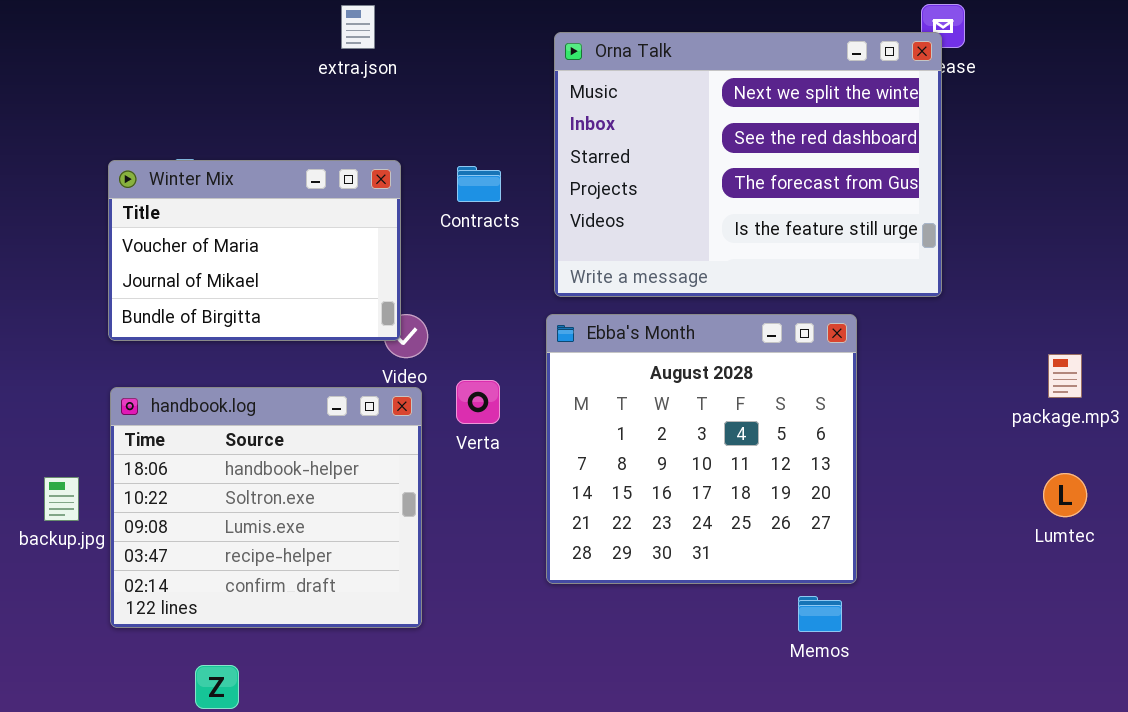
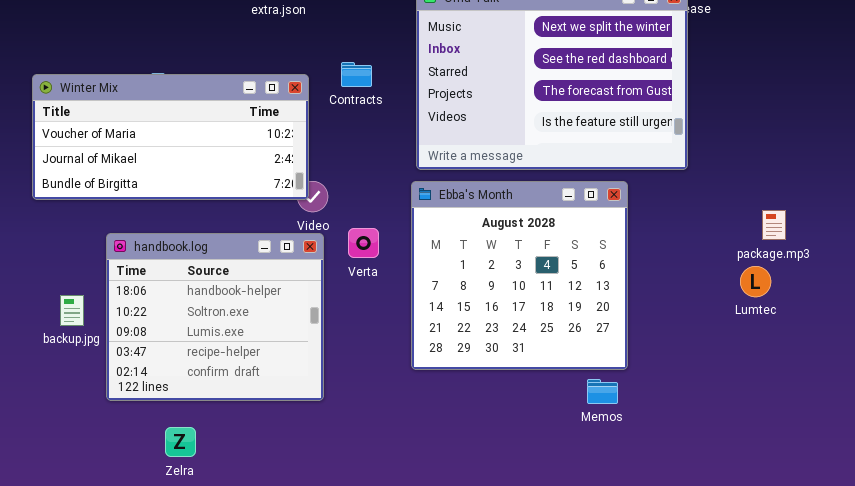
Winter Mix: [108,160,401,341] -> [32,74,309,200], resized
Contracts: [457,166,501,202] -> [341,62,372,87], moved
Lumtec: [1043,473,1087,517] -> [740,266,771,297], moved

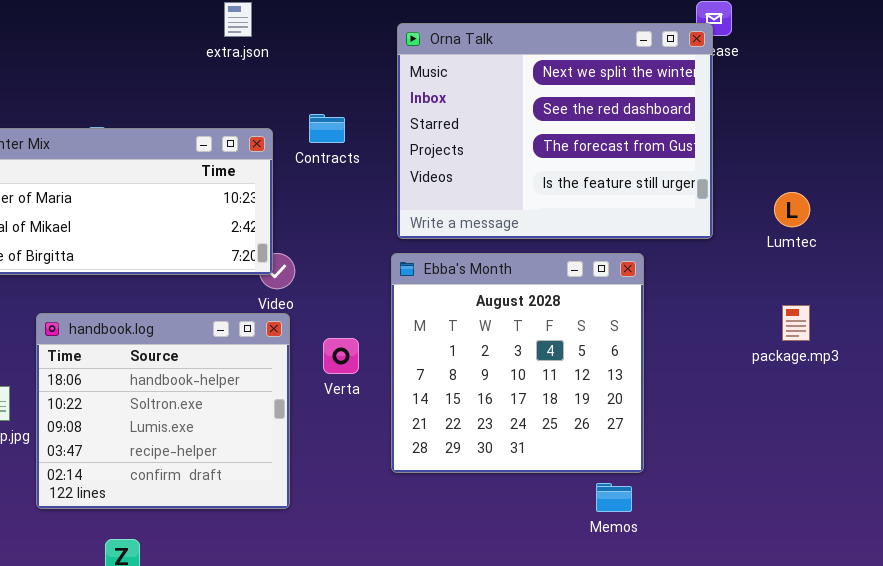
package.mp3: [762,210,786,240] -> [782,305,810,341], moved
Verta: [348,228,379,258] -> [323,338,359,374], moved
Lumtec: [740,266,771,297] -> [774,192,810,227], moved

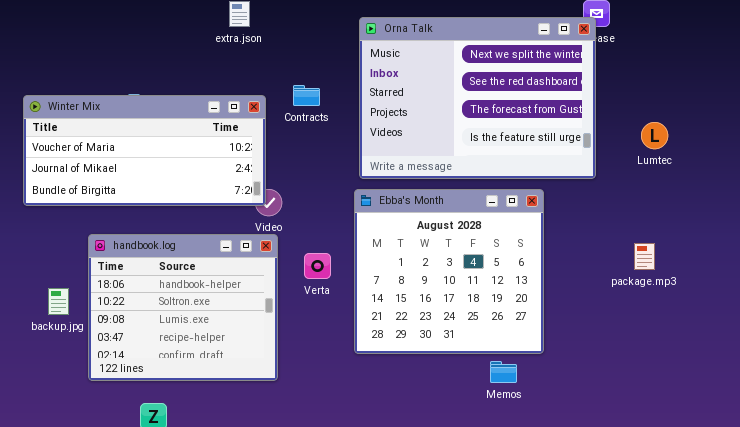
Lumtec: [774,192,810,227] -> [641,122,668,149], moved
package.mp3: [782,305,810,341] -> [634,243,655,270], moved
Memos: [596,483,632,512] -> [490,361,517,383], moved

